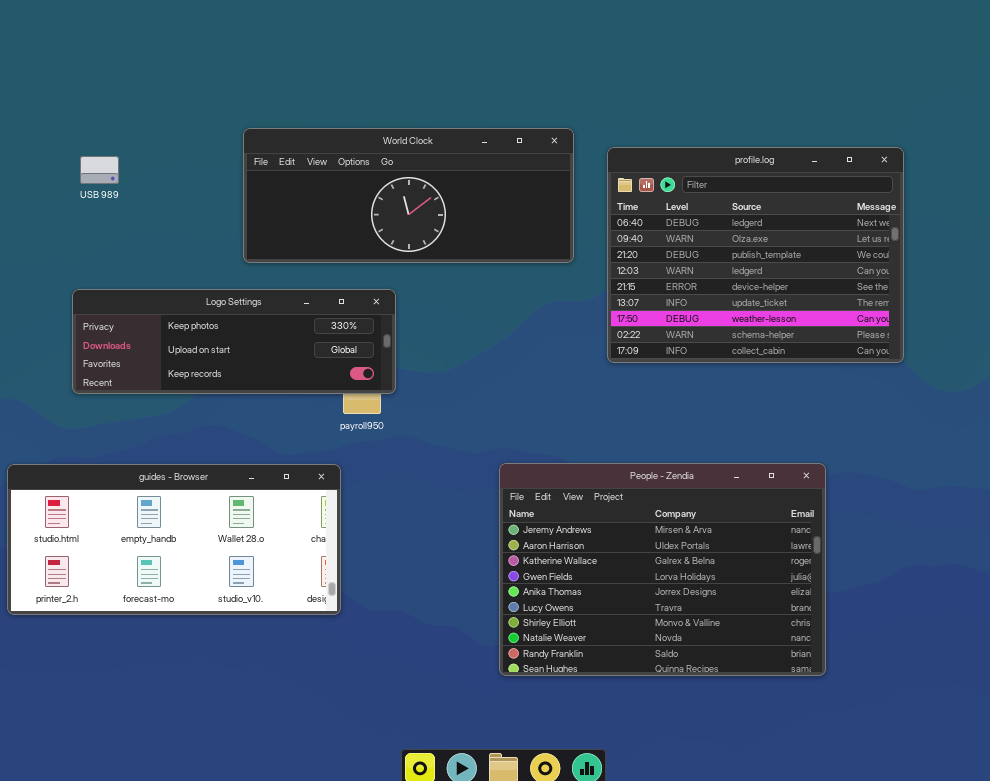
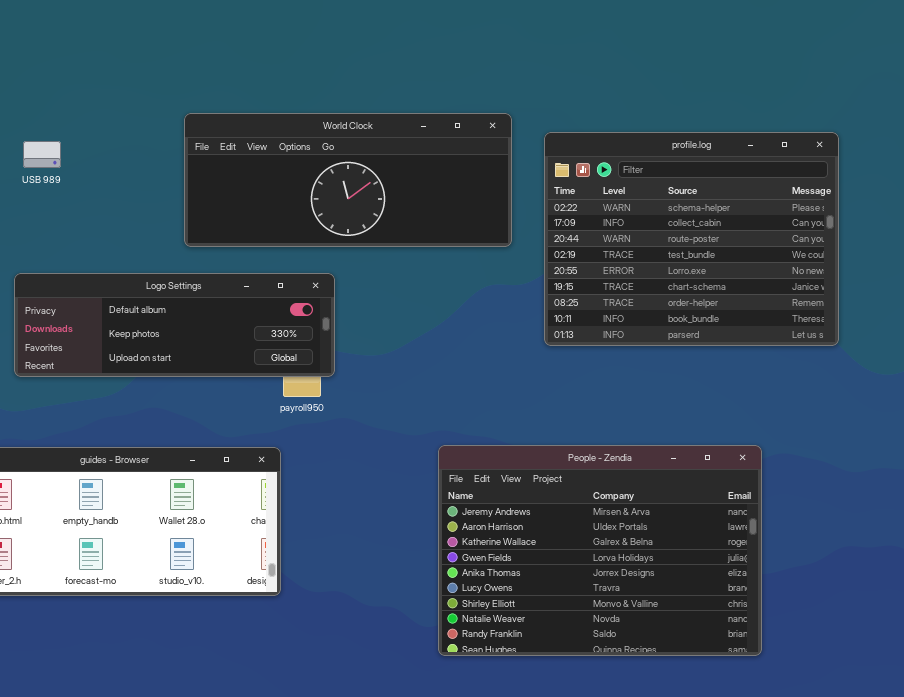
profile.log: [607,147,904,363] -> [544,132,839,346], scrolled down 7 rows
Logo Settings: [72,289,396,394] -> [14,273,335,377], scrolled up 1 row

